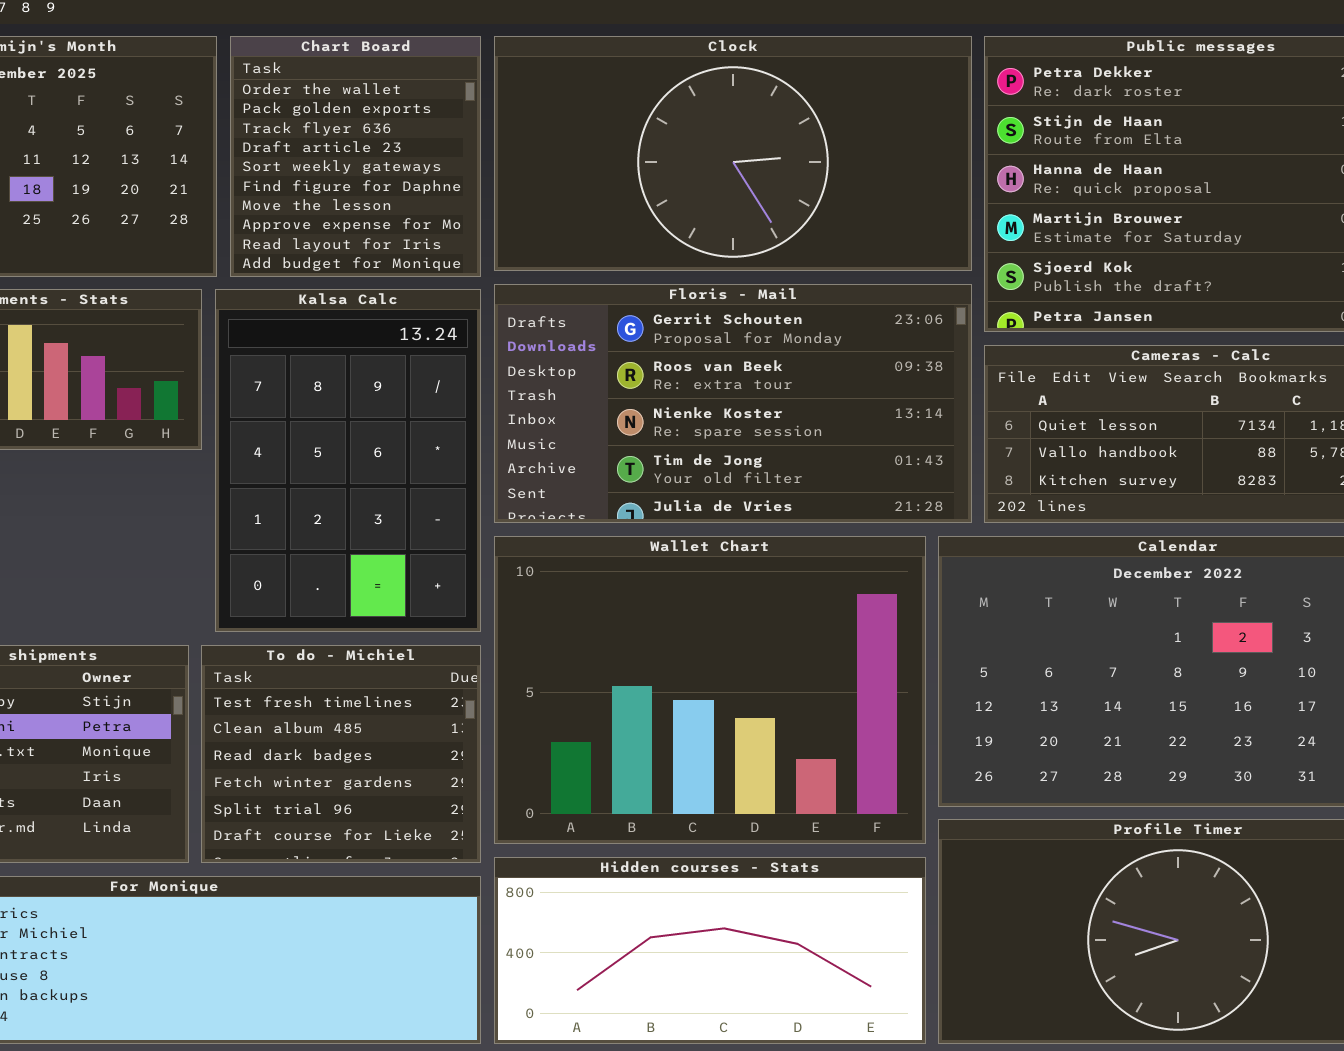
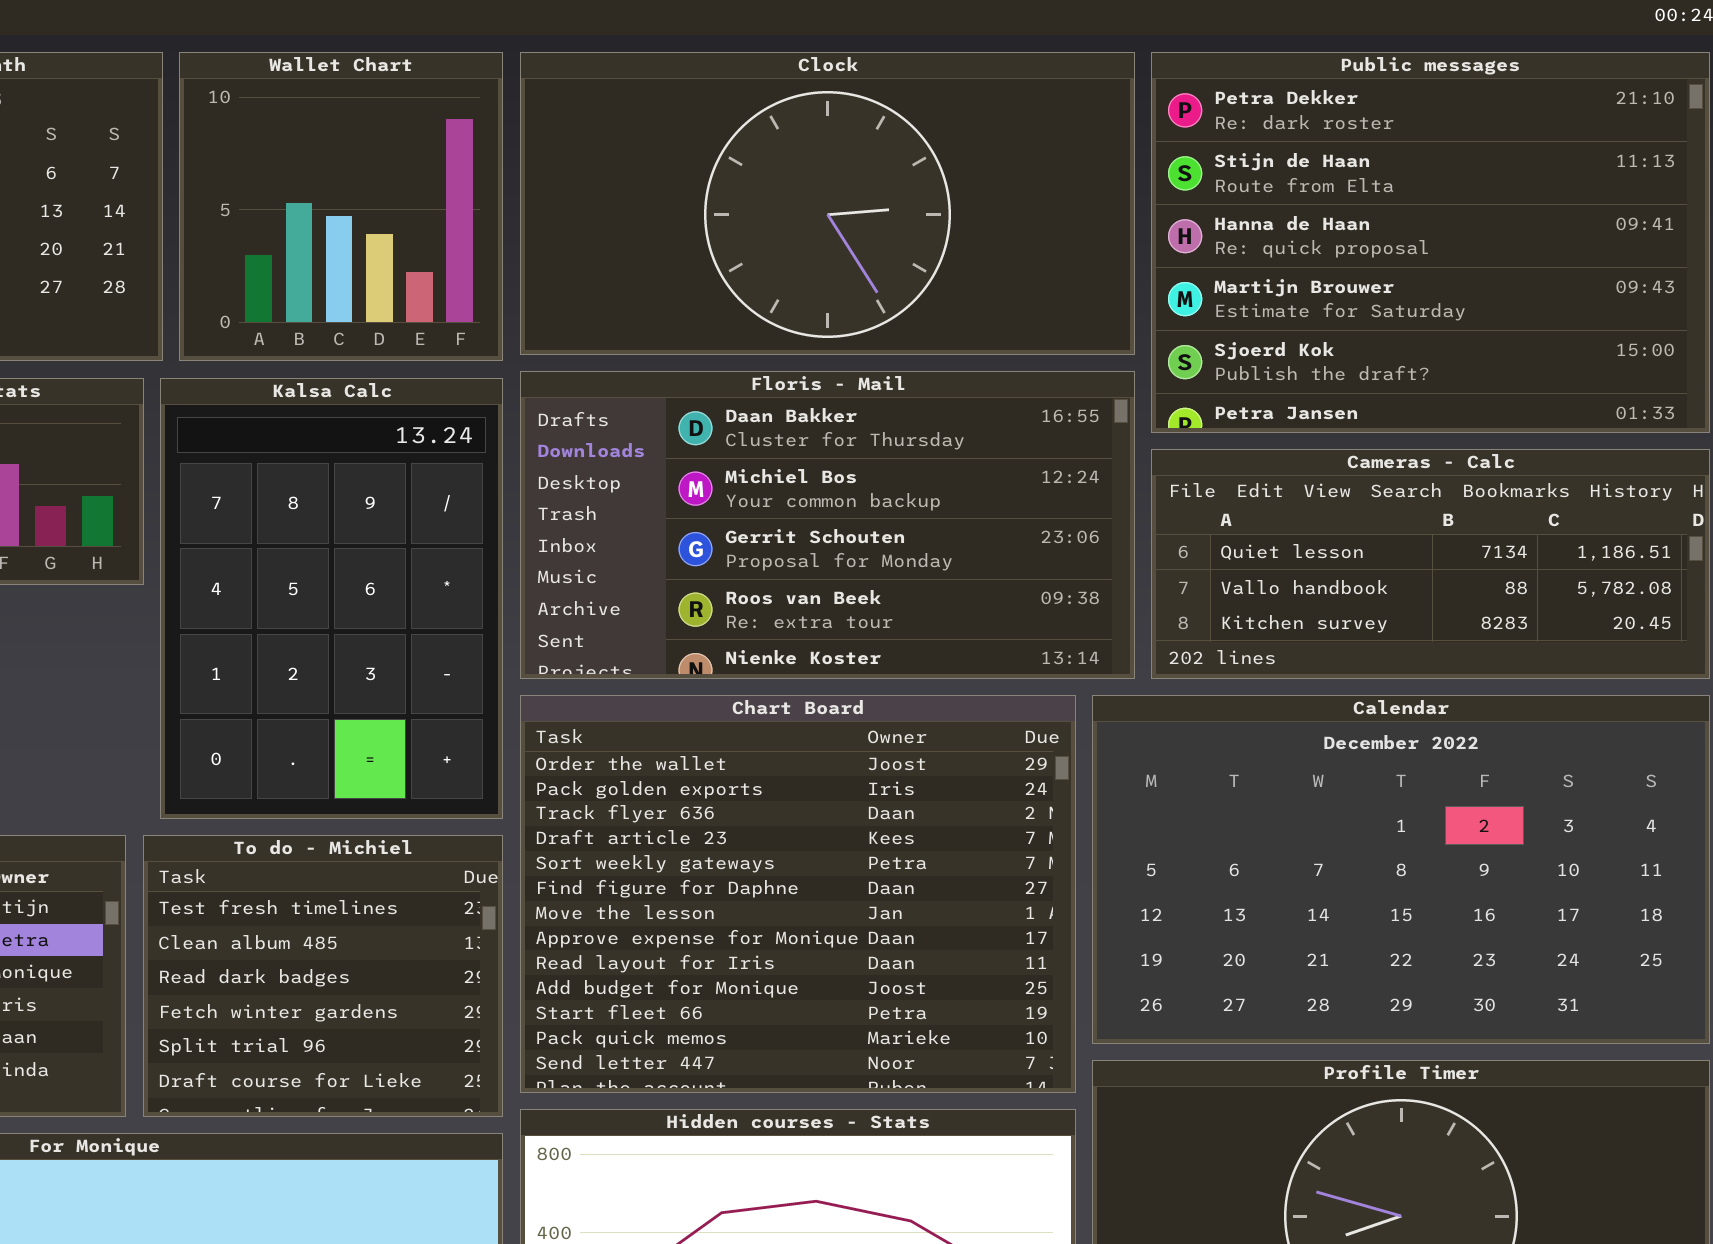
Chart Board: [230,36,481,277] -> [520,695,1076,1093], moved, resized
Floris - Mail: [494,284,972,523] -> [520,371,1135,679], scrolled up 2 rows
Wallet Chart: [494,536,926,844] -> [179,52,503,361], moved, resized

